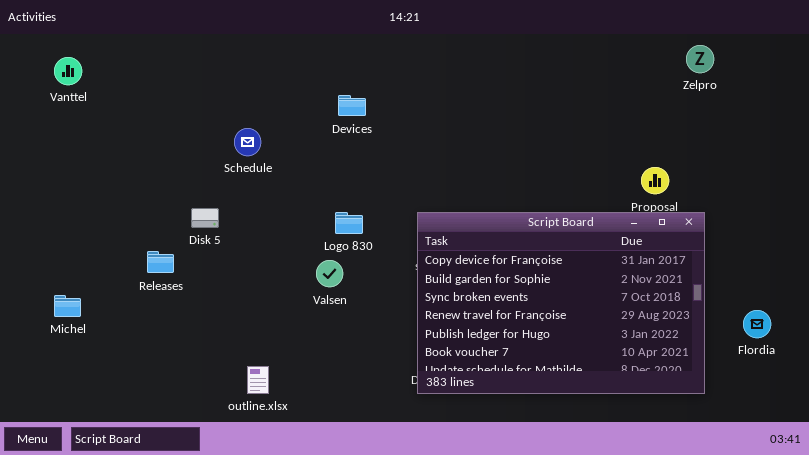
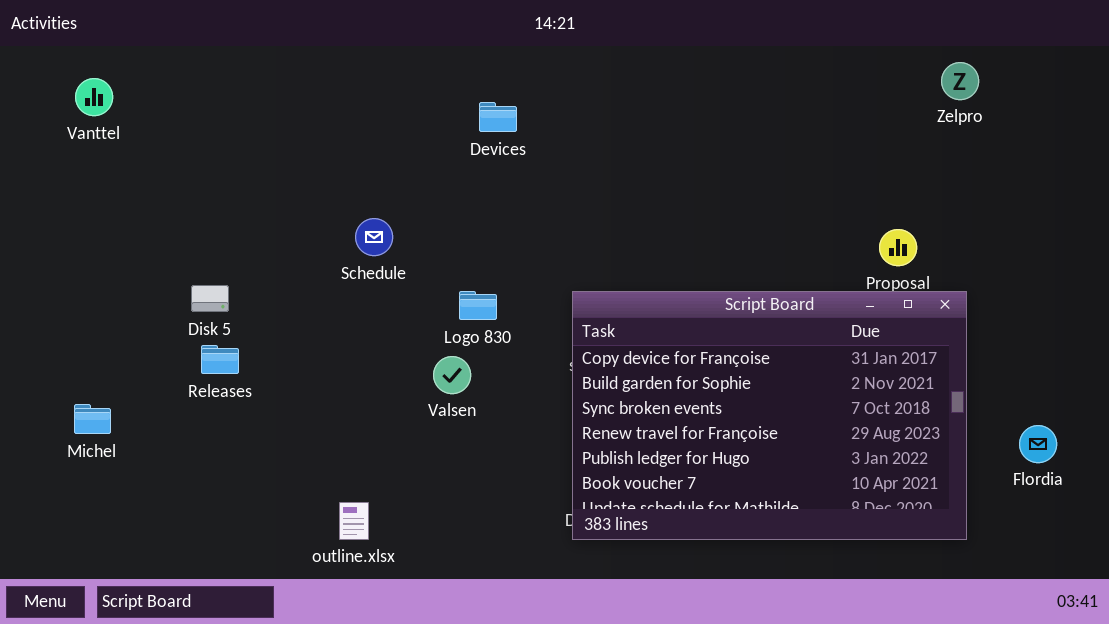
Devices: [338,95,366,116] -> [479,102,517,132], moved
Schedule: [234,128,261,156] -> [355,218,393,256], moved
Disk 5: [191,208,219,228] -> [191,285,229,312], moved

